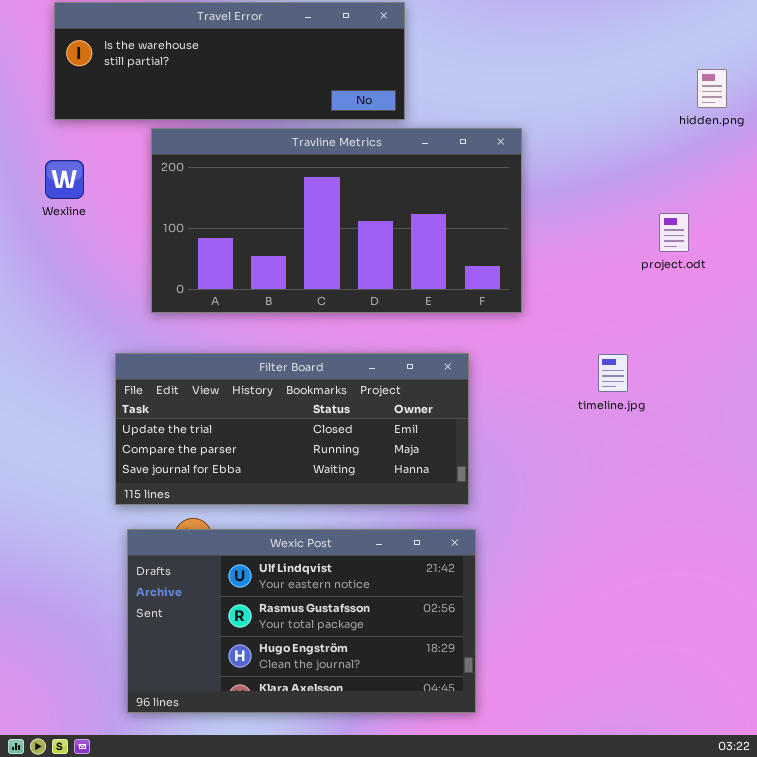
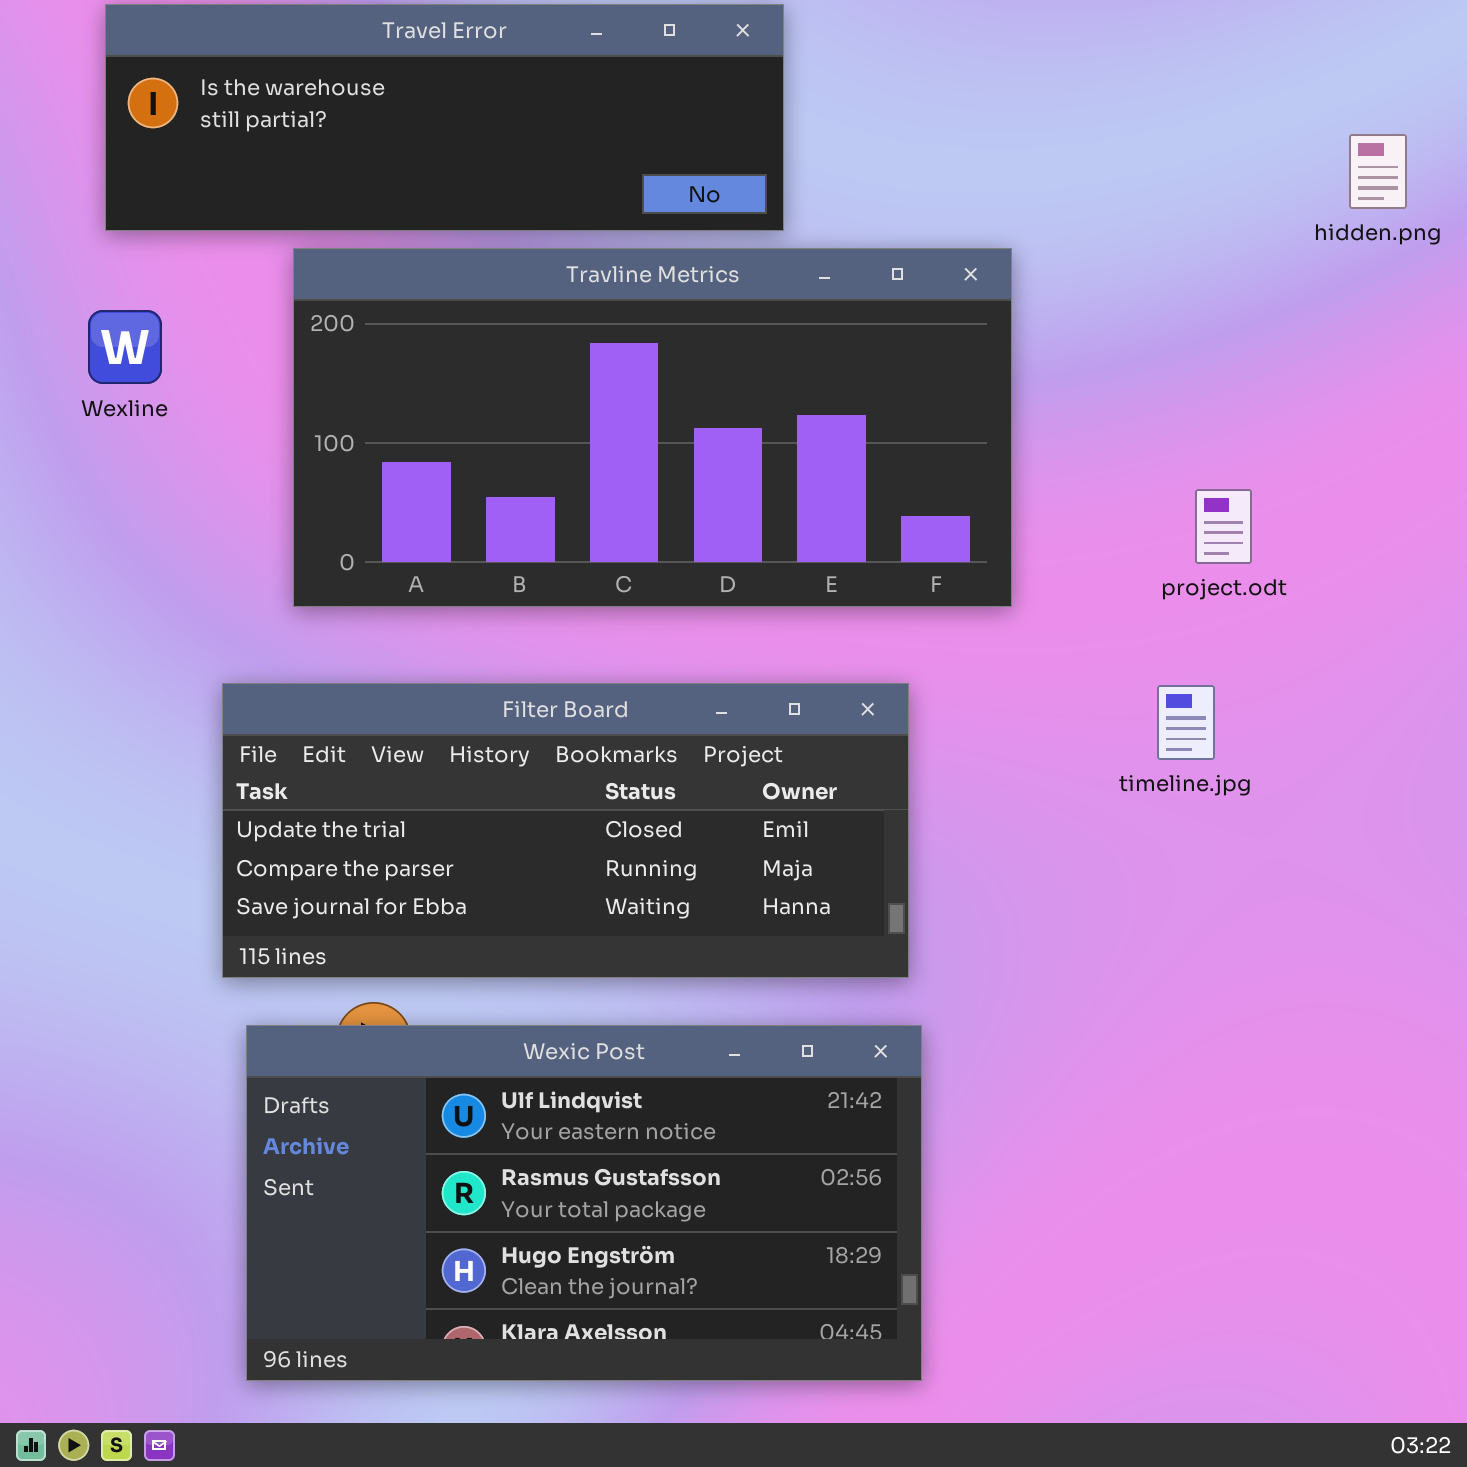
project.odt: [659,213,689,252] -> [1195,489,1252,564], moved

